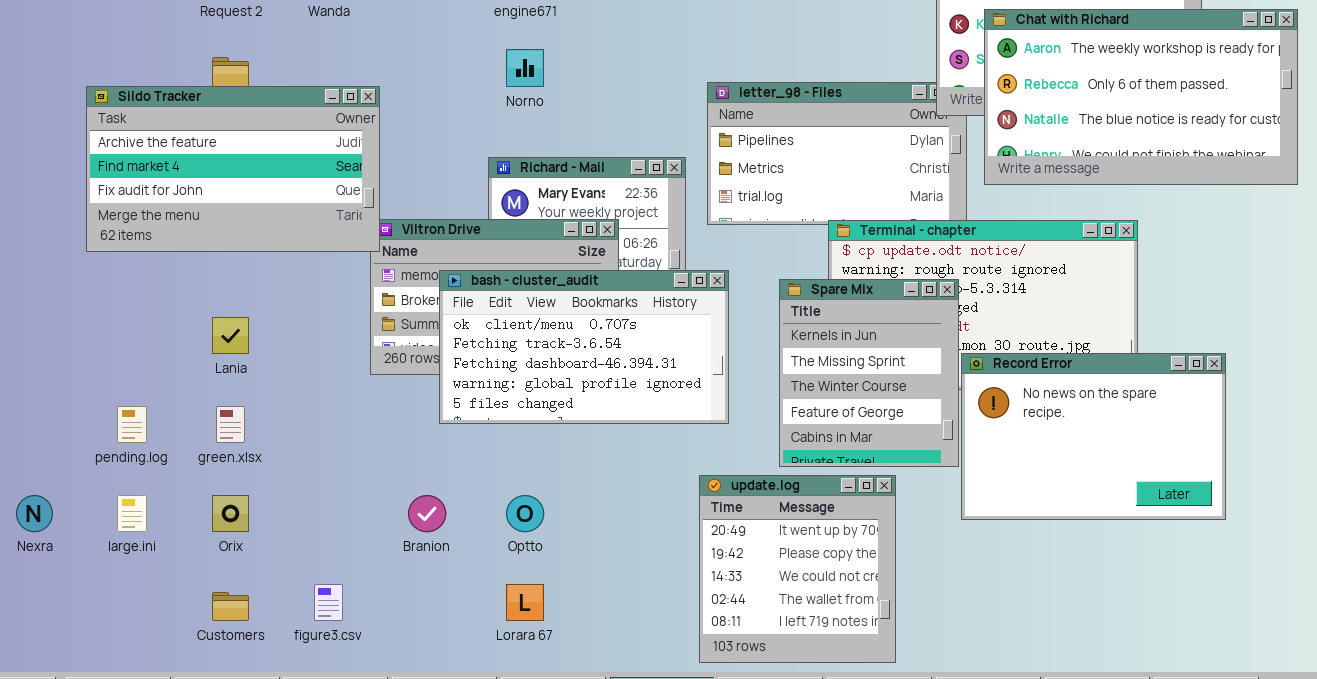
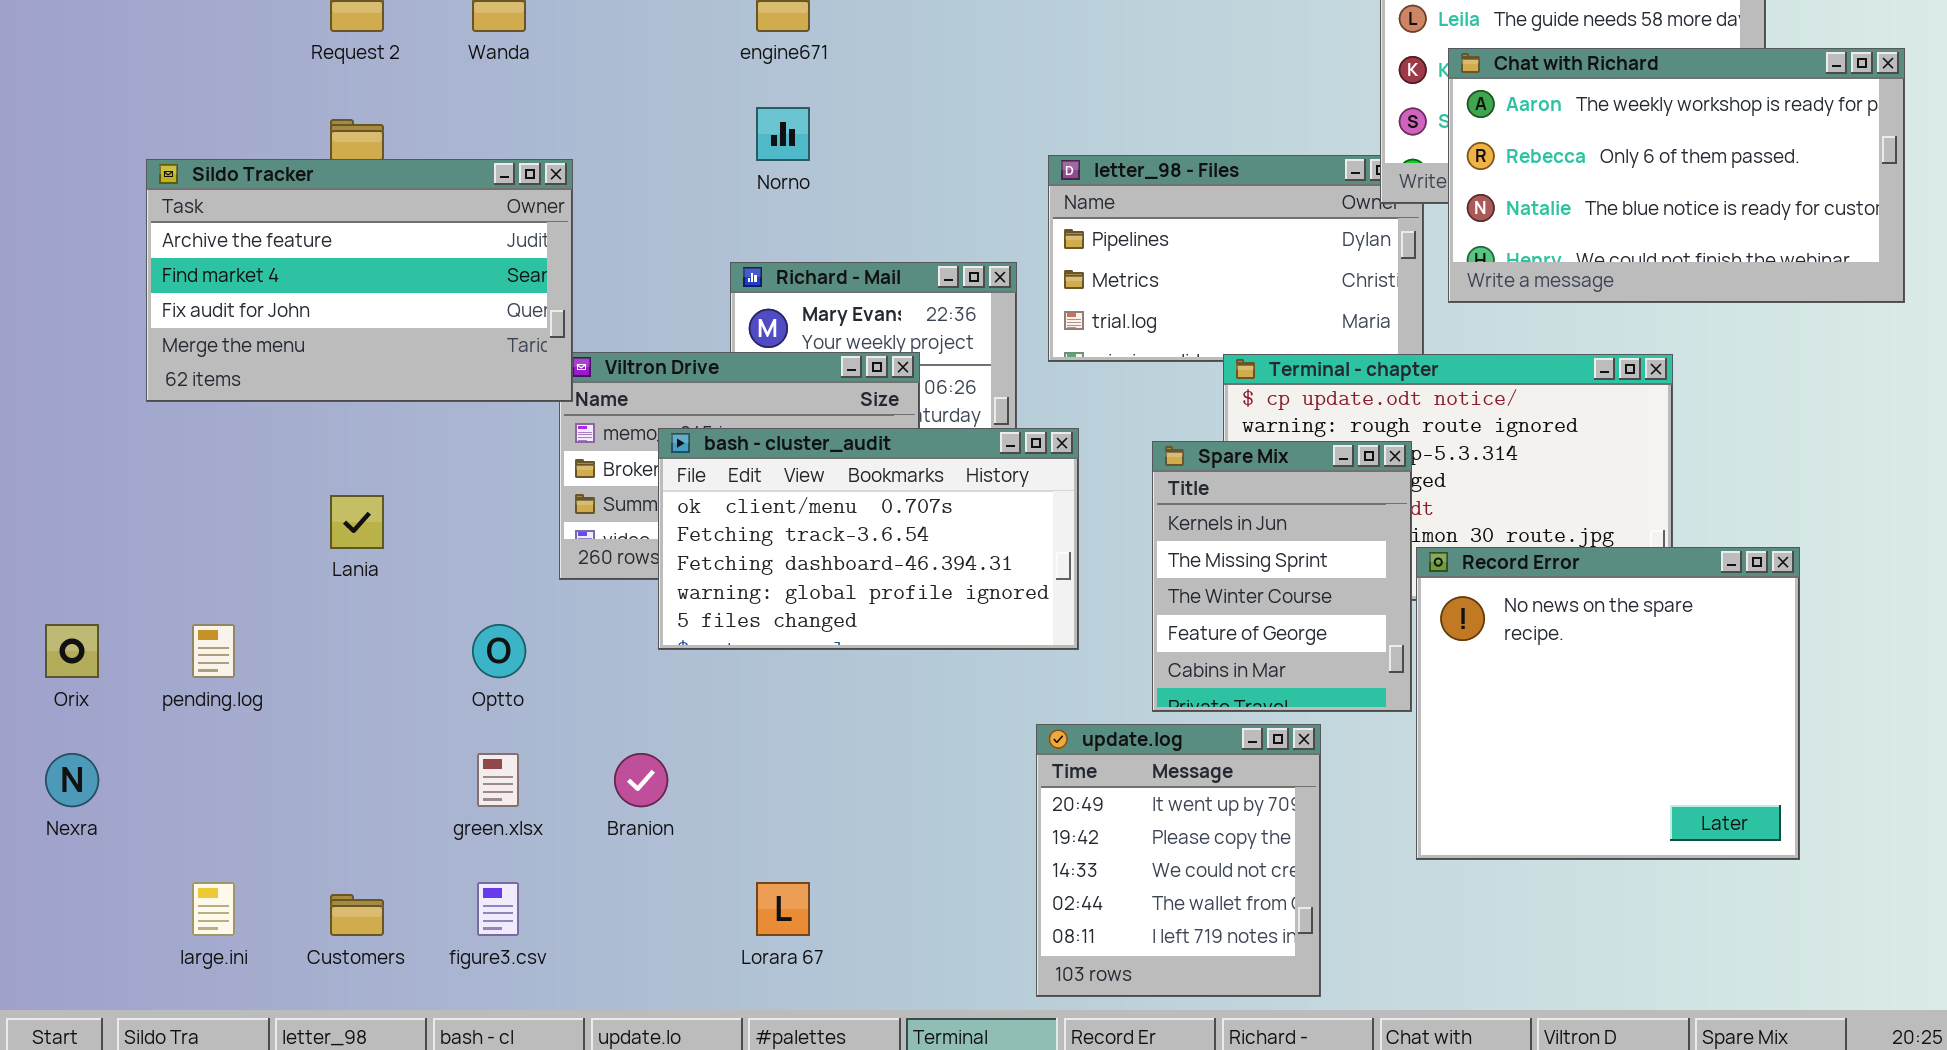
Record Error: [961,353,1226,520] -> [1416,547,1800,860], resized
green.xlsx: [216,406,245,443] -> [477,753,519,807], moved
large.ini: [117,495,147,532] -> [192,882,235,936], moved
Orix: [212,495,249,532] -> [45,624,99,678], moved
Optto: [506,495,544,532] -> [472,624,526,678], moved

